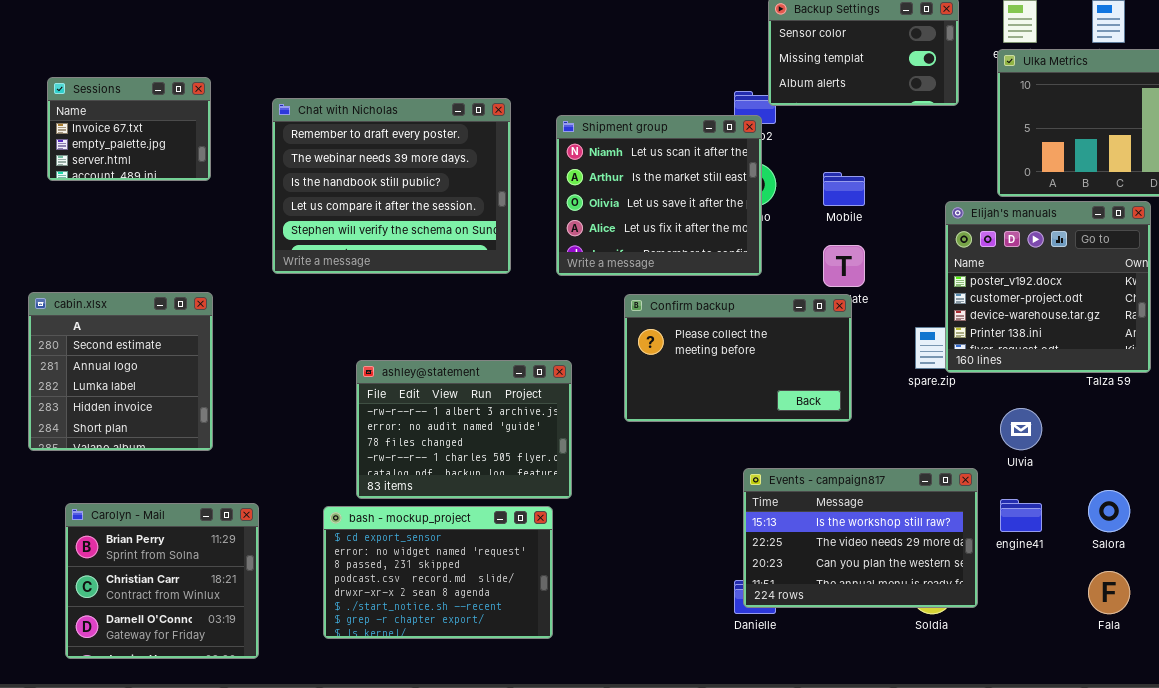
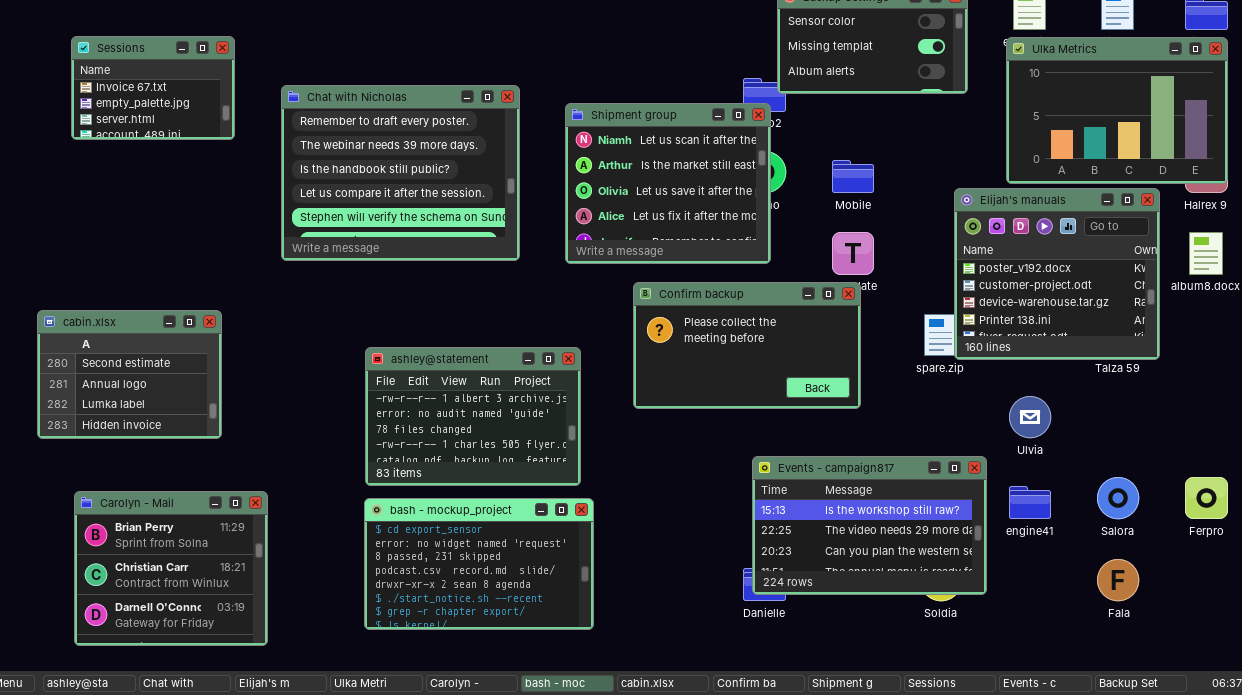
Sessions: [47,77,211,181] -> [71,36,235,140], moved
cabin.xlsx: [28,292,213,451] -> [37,310,222,439], resized
bash - mockup_project: [323,506,553,639] -> [364,498,594,630], moved

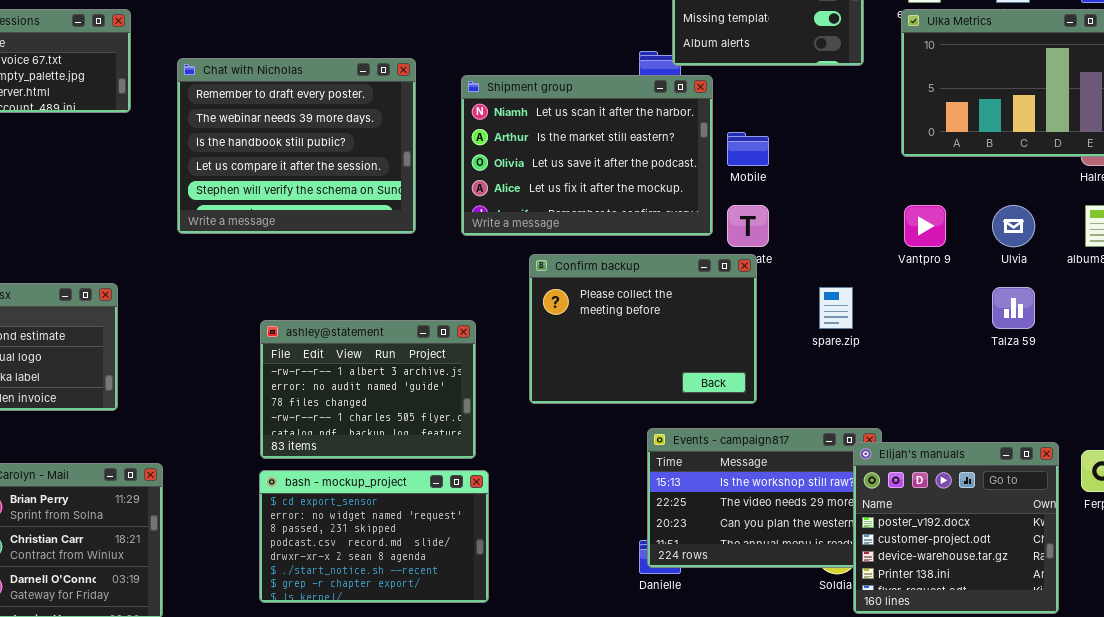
Shipment group: [565,103,771,264] -> [461,75,713,236], resized
Elijah's manuals: [954,188,1160,360] -> [853,442,1059,614], moved
Confirm backup: [633,282,861,409] -> [529,254,757,404], resized
Ulvia: [1009,396,1051,438] -> [992,205,1035,247], moved

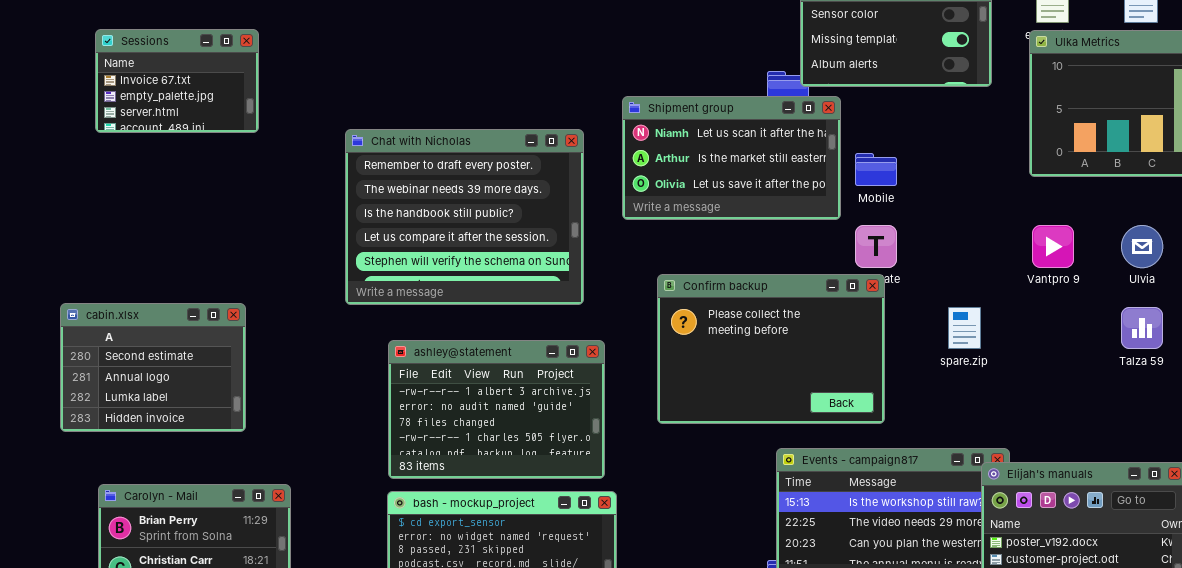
Chat with Nicholas: [177,58,416,234] -> [345,129,584,305], moved
Shipment group: [461,75,713,236] -> [622,96,841,220], resized

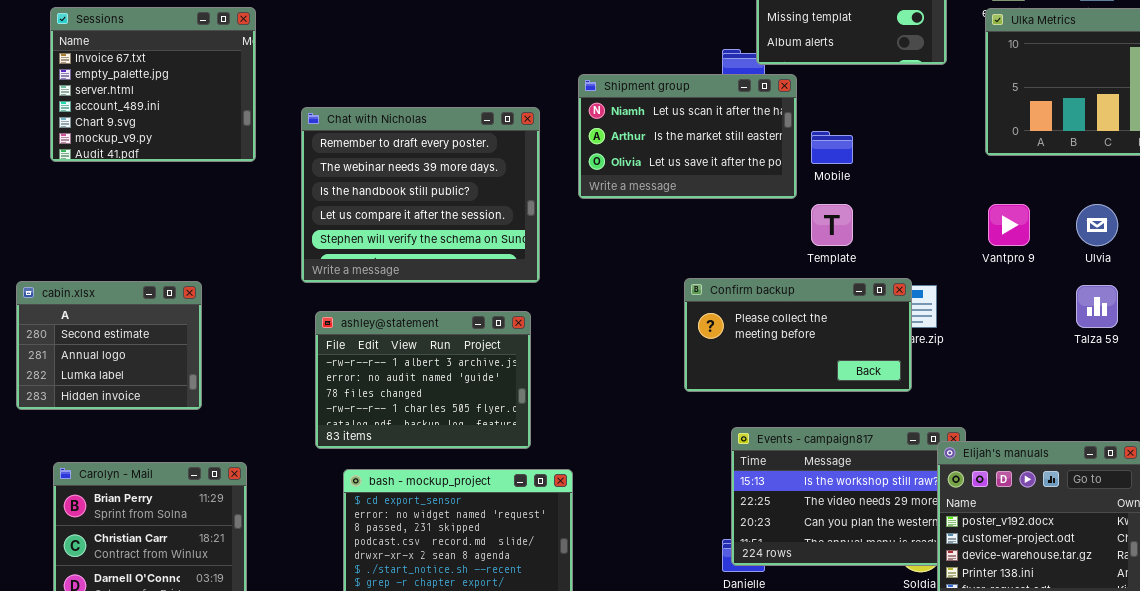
Sessions: [95,29,259,133] -> [50,7,256,162], resized
Confirm backup: [657,274,885,424] -> [684,278,912,392], moved, resized
ashley@statement: [388,340,605,479] -> [315,311,531,449], moved

